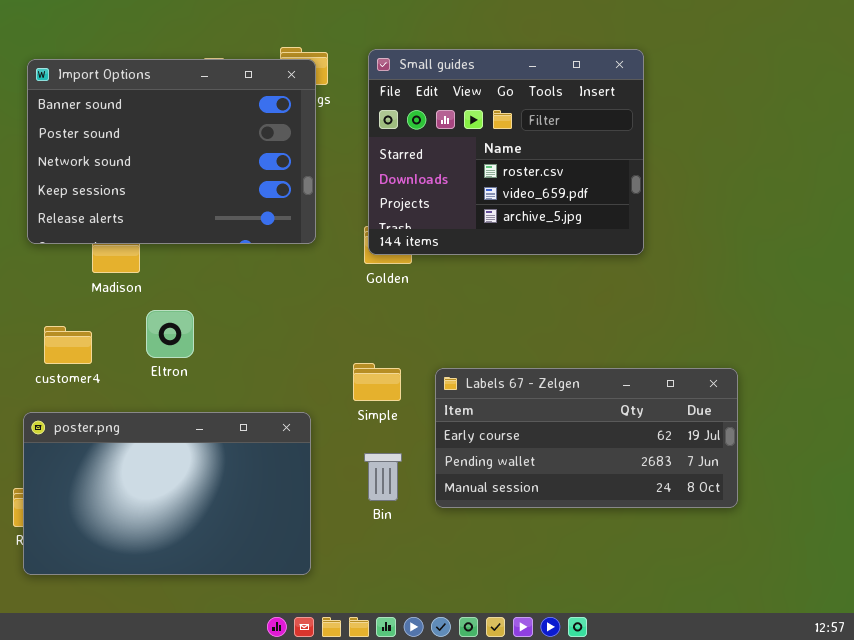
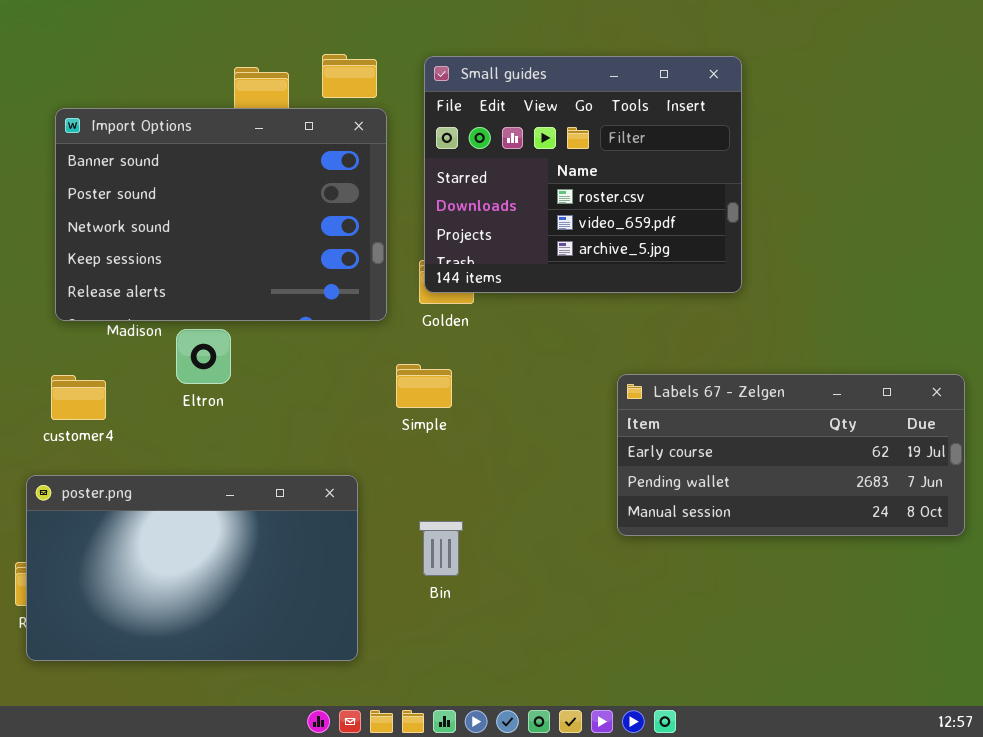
Import Options: [27,59,316,244] -> [55,108,387,321], moved
Eltron: [146,310,194,358] -> [176,329,231,384], moved
Simple: [353,363,401,401] -> [396,364,452,408], moved
Labels 67 - Zelgen: [435,368,738,508] -> [617,374,965,536], moved

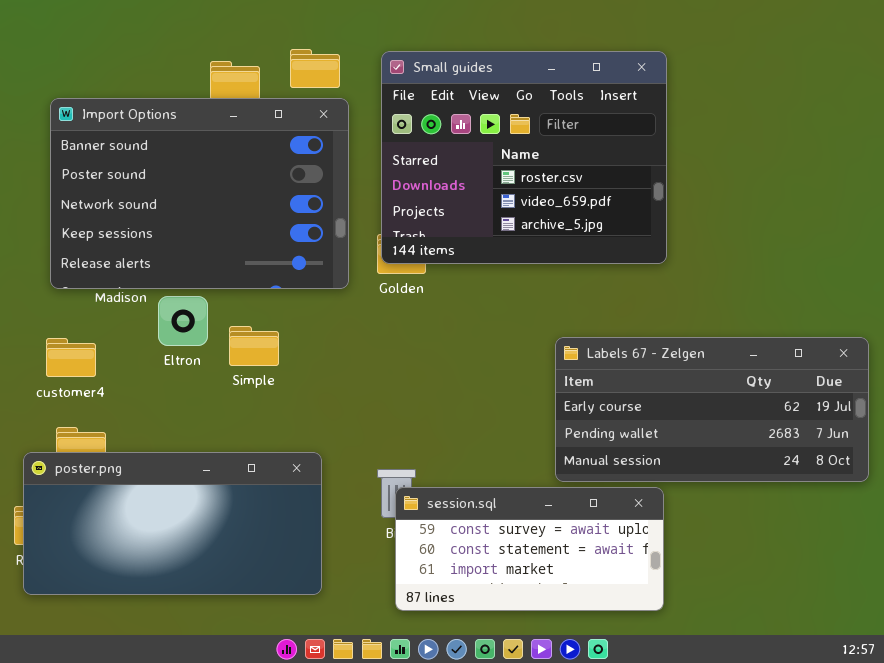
Simple: [396,364,452,408] -> [229,326,279,366], moved
poster.png: [26,475,358,661] -> [23,452,322,595], resized
session.sql: none -> [395,487,664,611], opened

